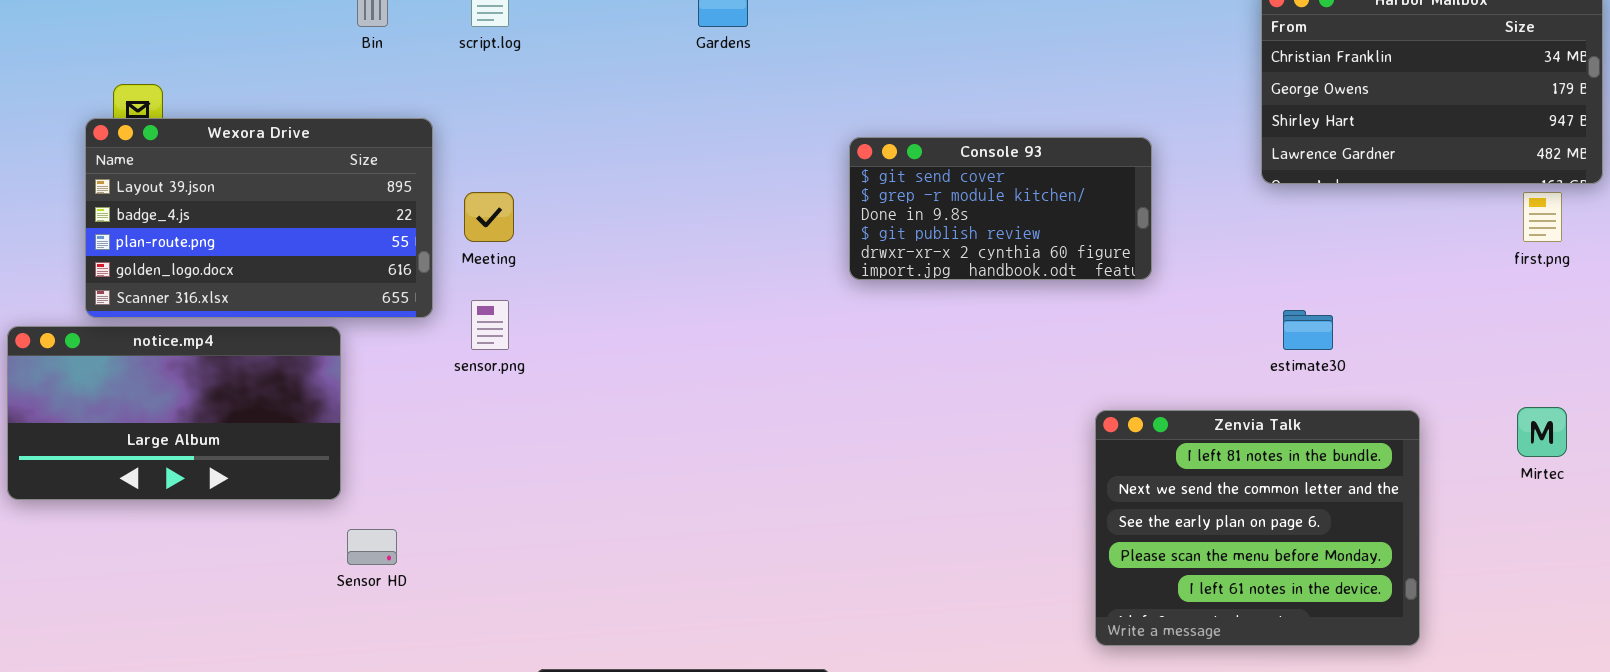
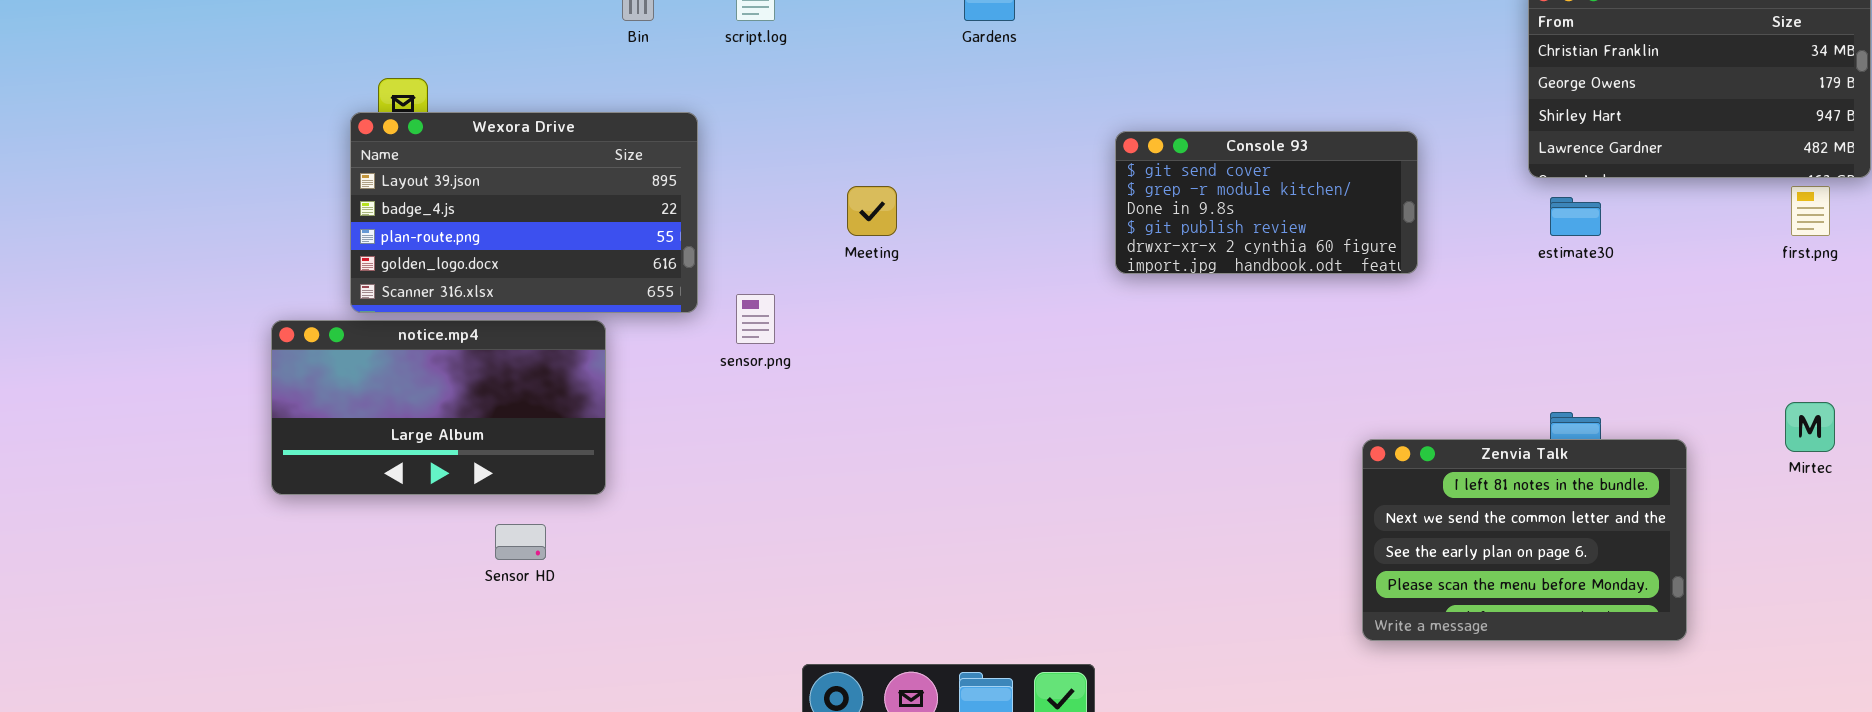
Meeting: [464,192,514,242] -> [847,186,897,236], moved
estimate30: [1283,310,1333,350] -> [1550,197,1601,236], moved
Zenvia Talk: [1095,410,1420,646] -> [1362,439,1687,641], resized
Sensor HD: [347,529,397,565] -> [495,524,546,560], moved

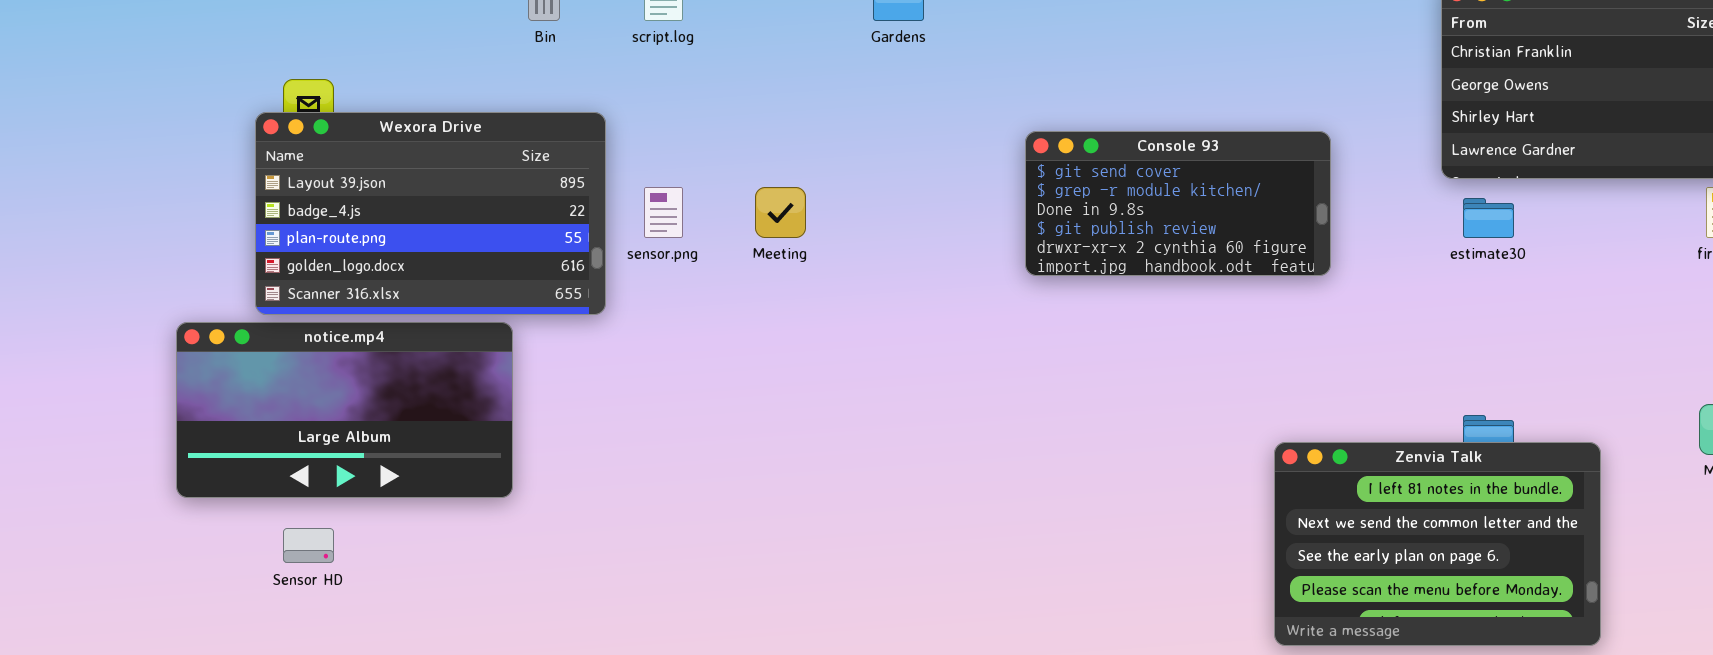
sensor.png: [736,294,775,344] -> [644,187,683,238], moved
Sensor HD: [495,524,546,560] -> [283,528,334,563], moved

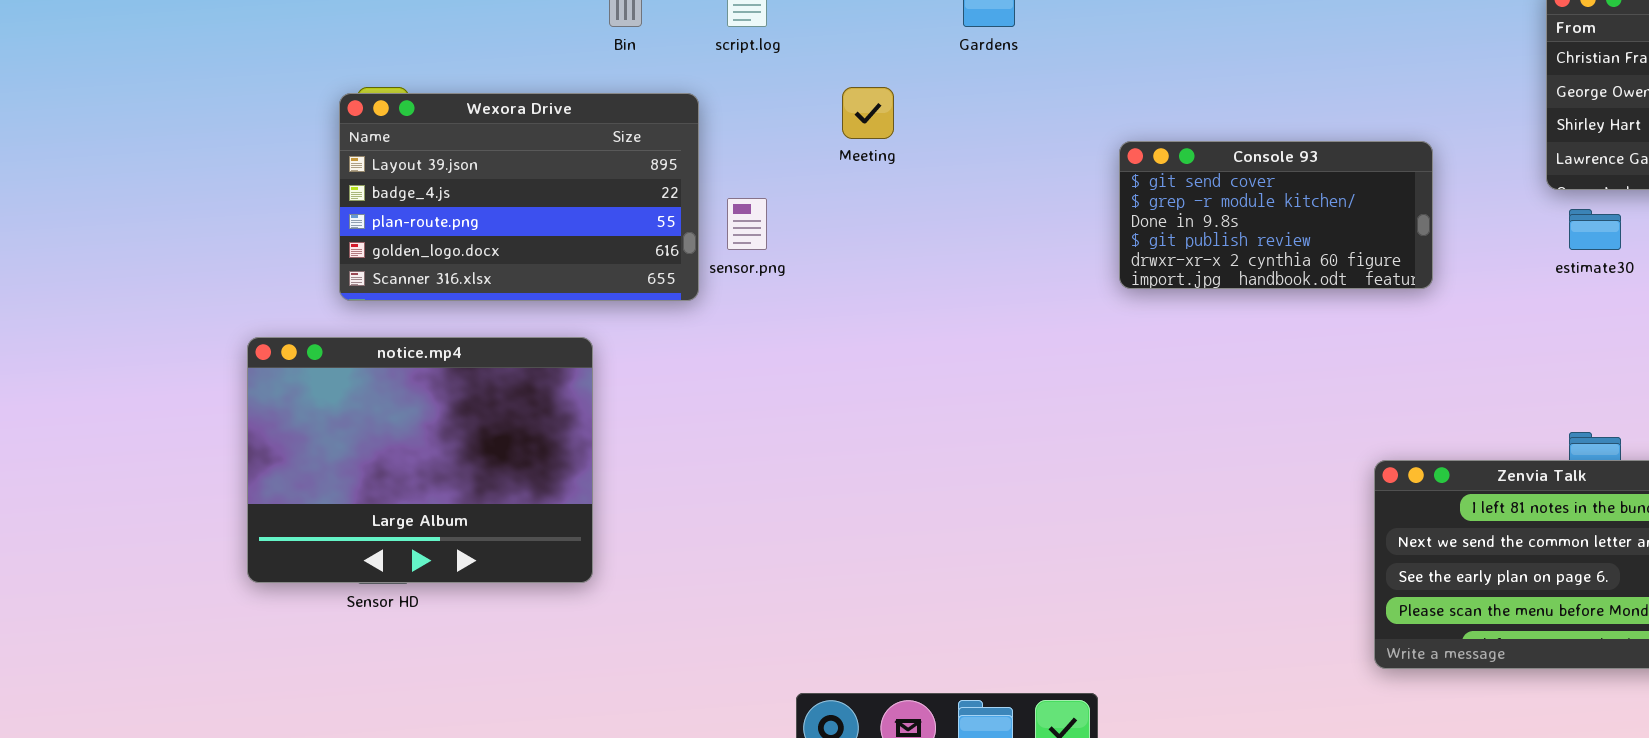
Wexora Drive: [255,112,606,315] -> [339,93,699,301], moved
Meeting: [755,187,806,238] -> [842,87,894,139], moved
notice.mp4: [176,322,513,498] -> [247,337,593,583], resized

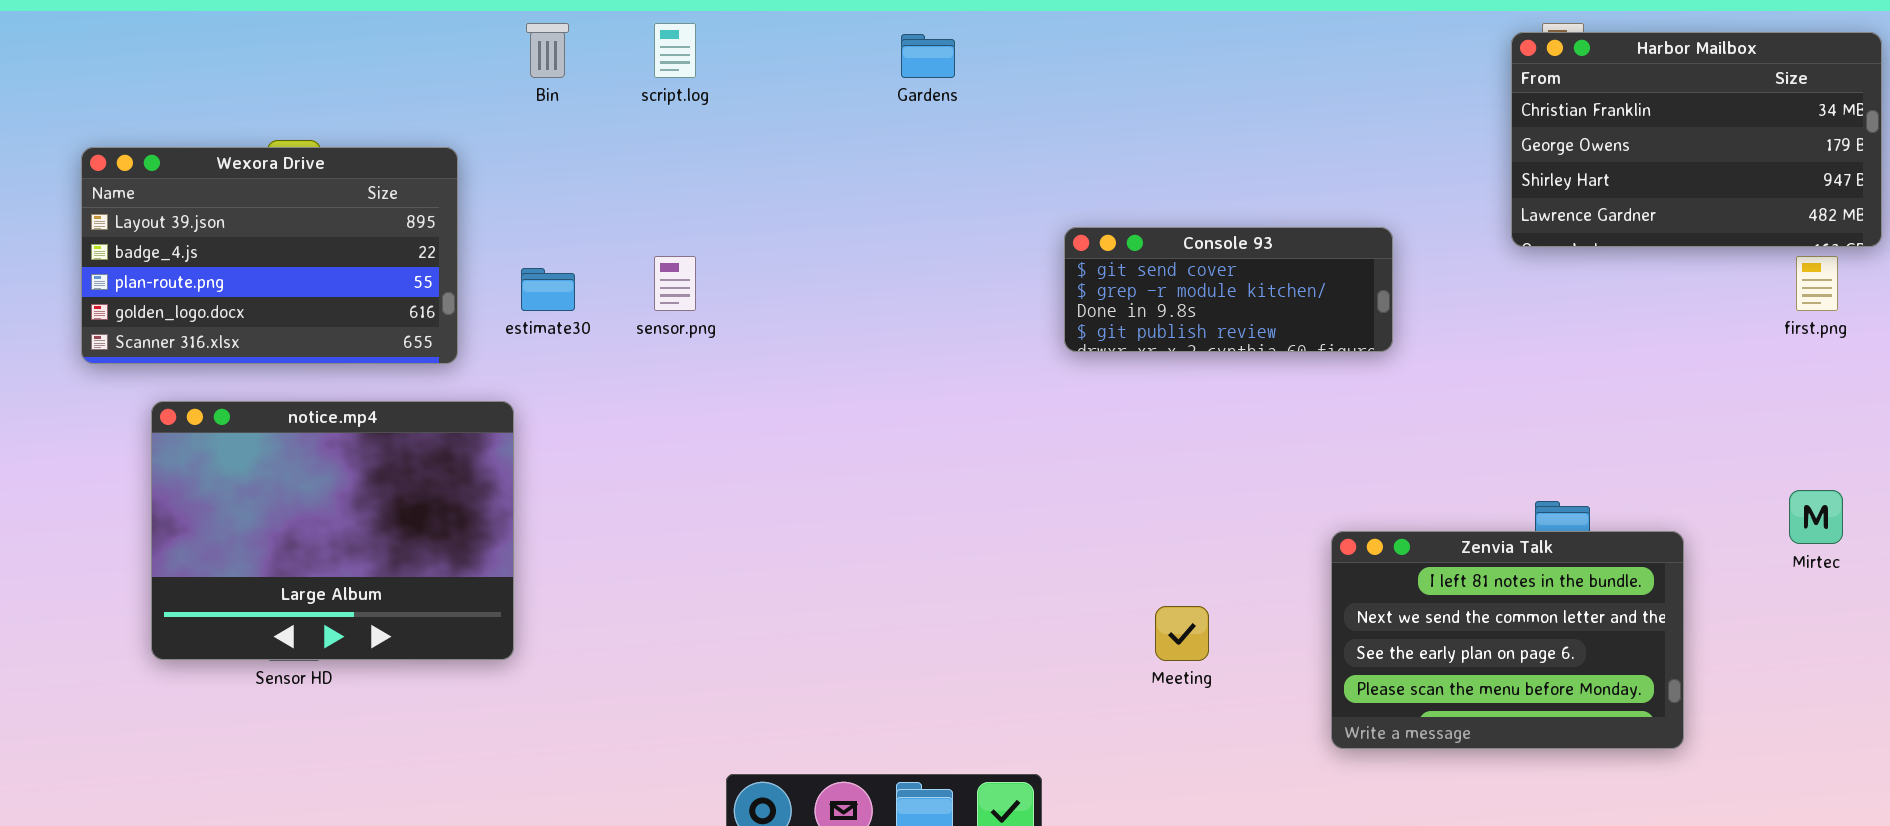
Meeting: [842,87,894,139] -> [1155,606,1209,661], moved
Wexora Drive: [339,93,699,301] -> [81,147,458,364], moved
Console 93: [1119,141,1433,289] -> [1064,227,1393,352], resized
estimate30: [1569,209,1621,250] -> [521,268,575,311], moved

